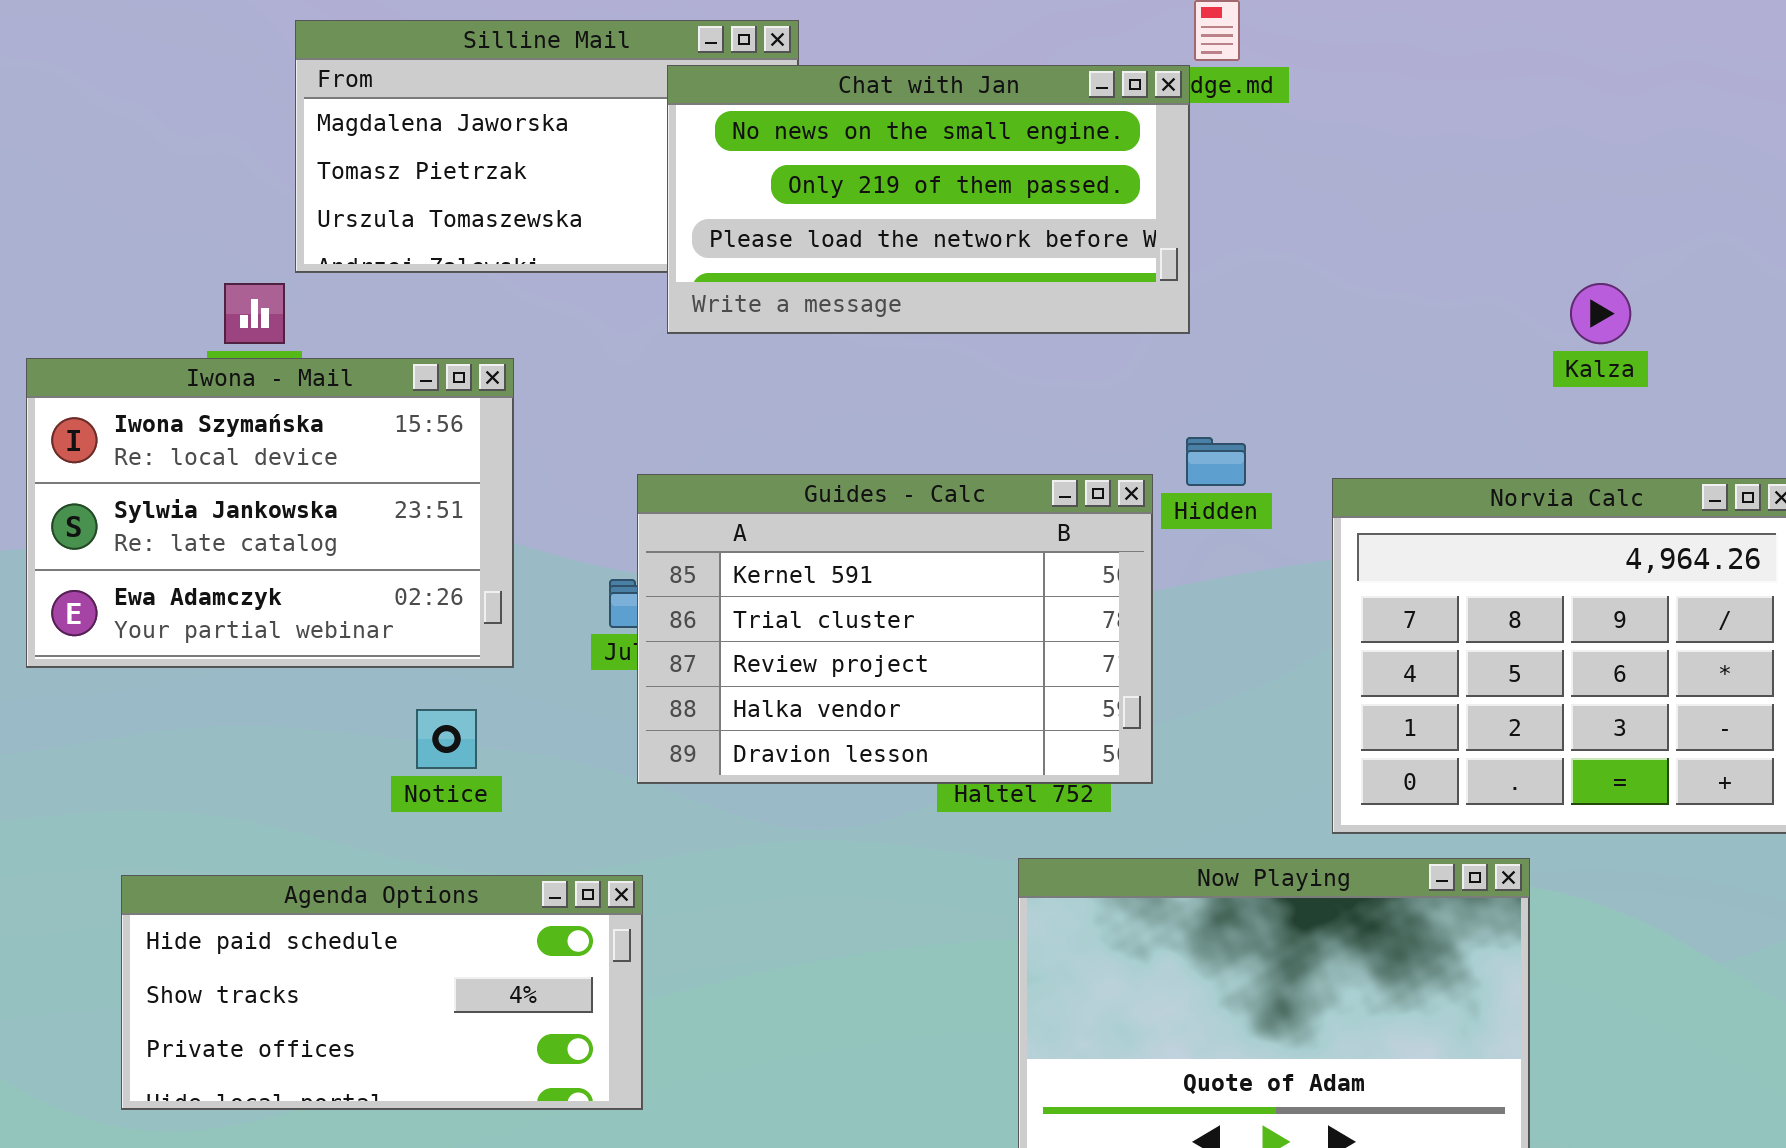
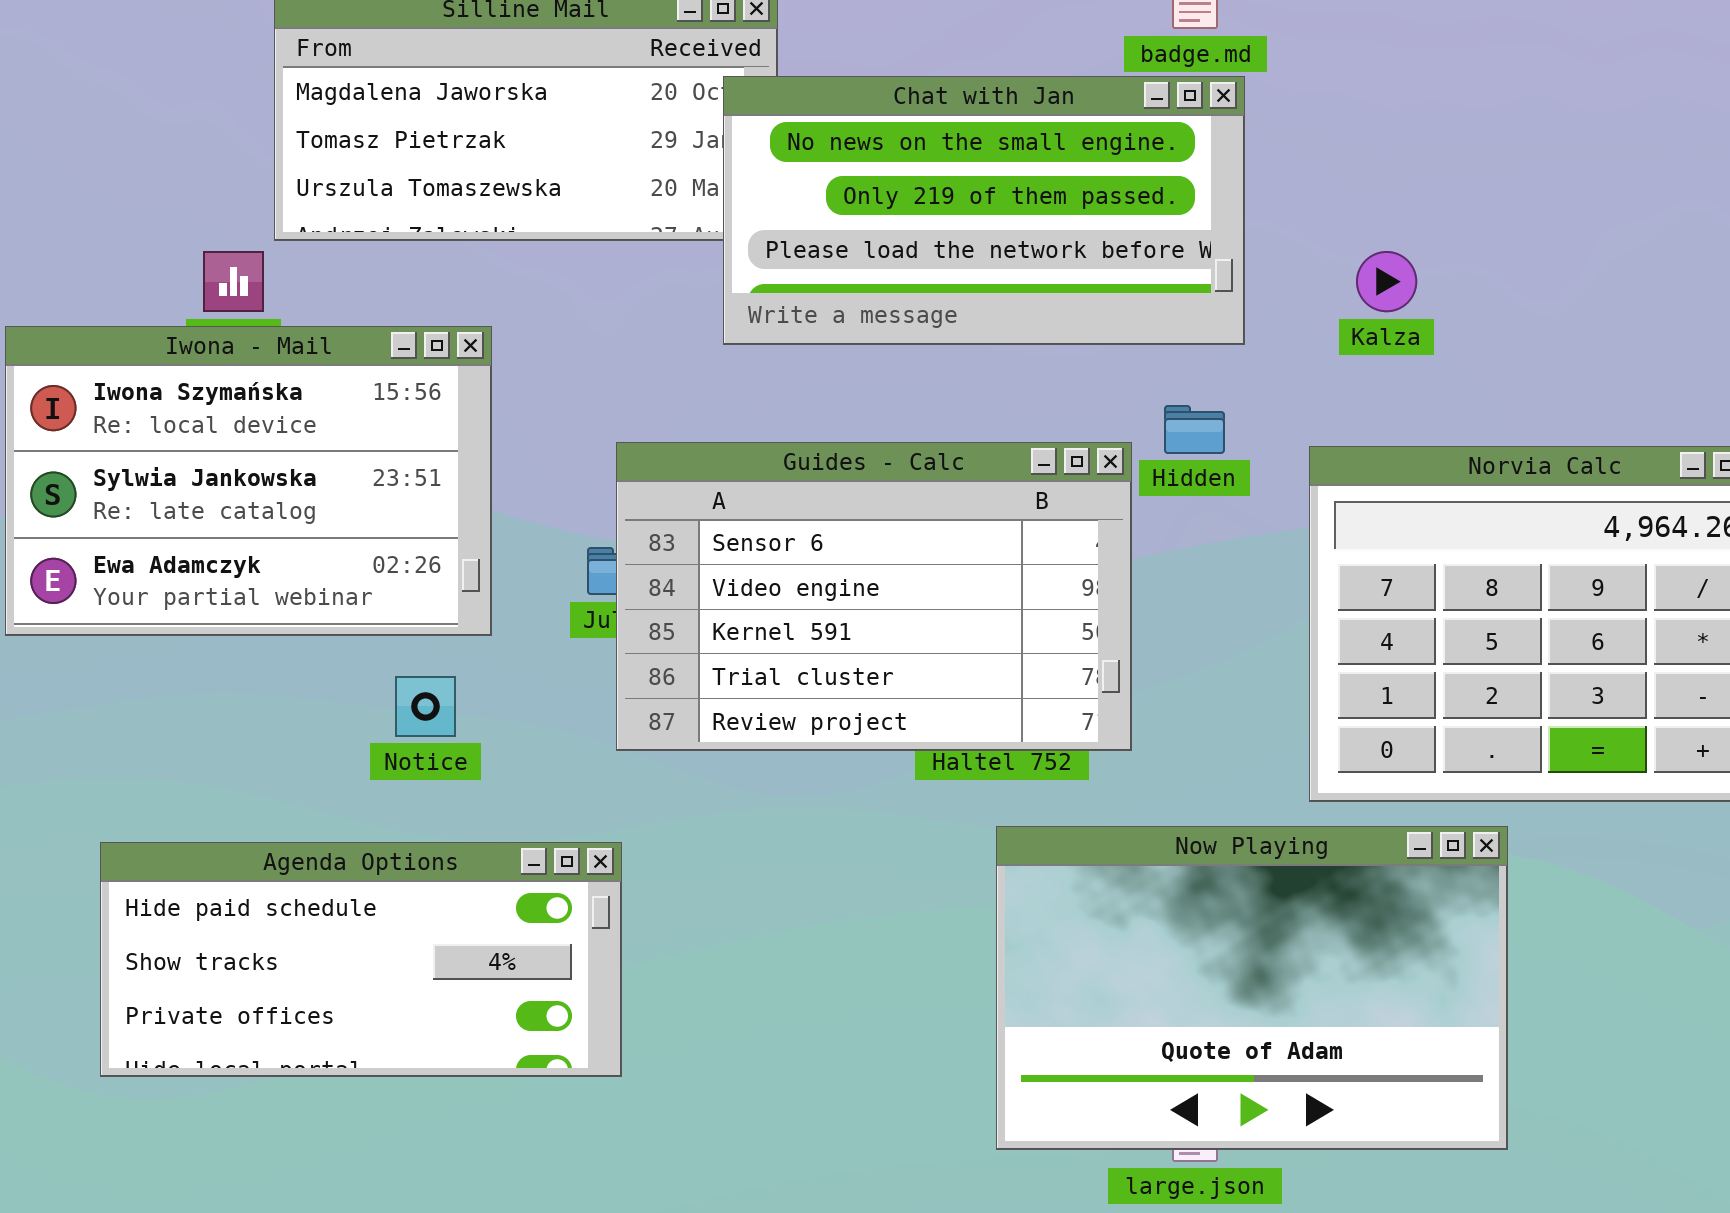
Chat with Jan: [667,65,1190,334] -> [723,76,1245,345], moved
Kalza: [1570,283,1631,344] -> [1356,251,1417,312], moved
Guides - Calc: [637,474,1153,784] -> [616,442,1132,751], scrolled up 2 rows

